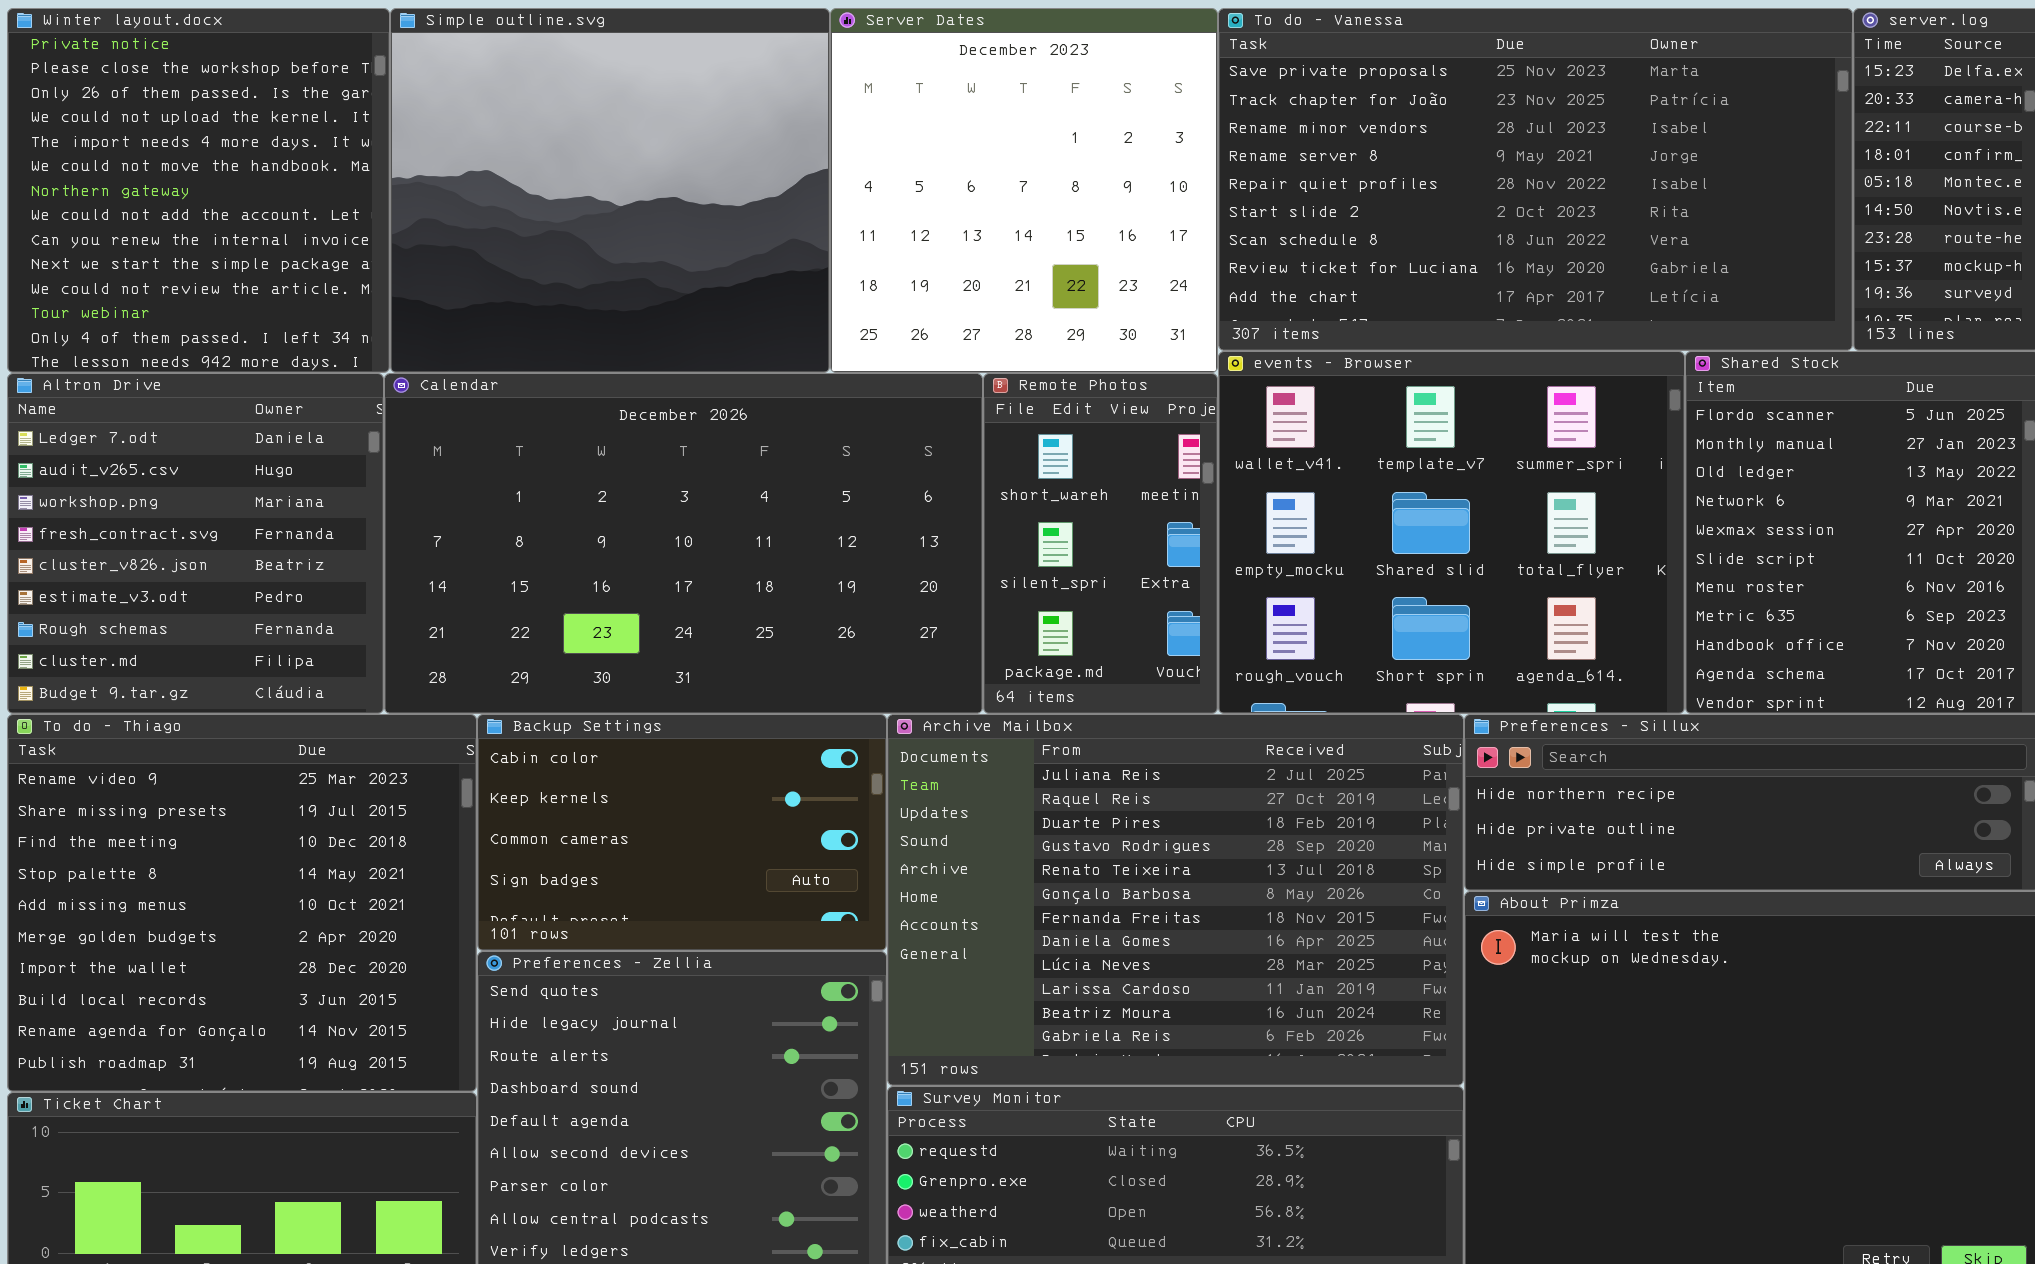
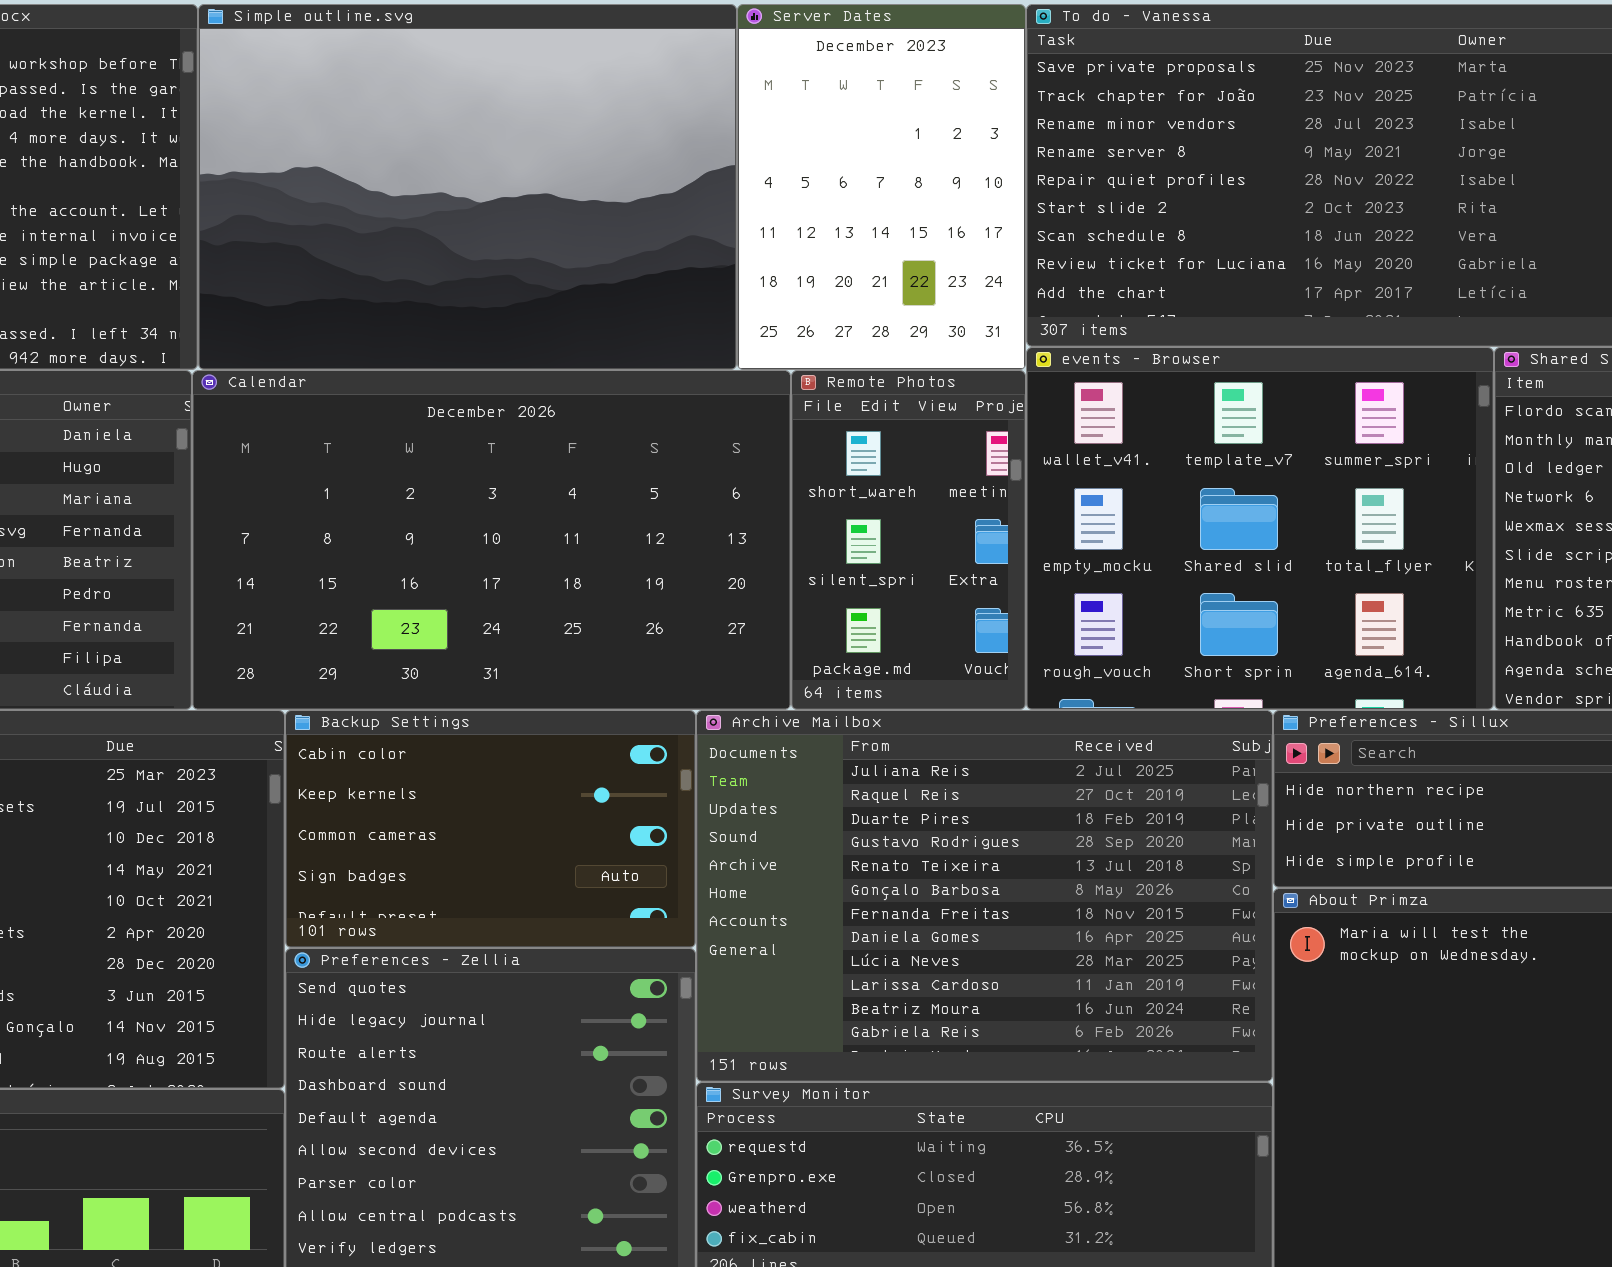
Simple outline.svg: [390,8,830,373] -> [198,4,737,370], resized
Server Dates: [830,8,1218,373] -> [737,4,1026,370], resized

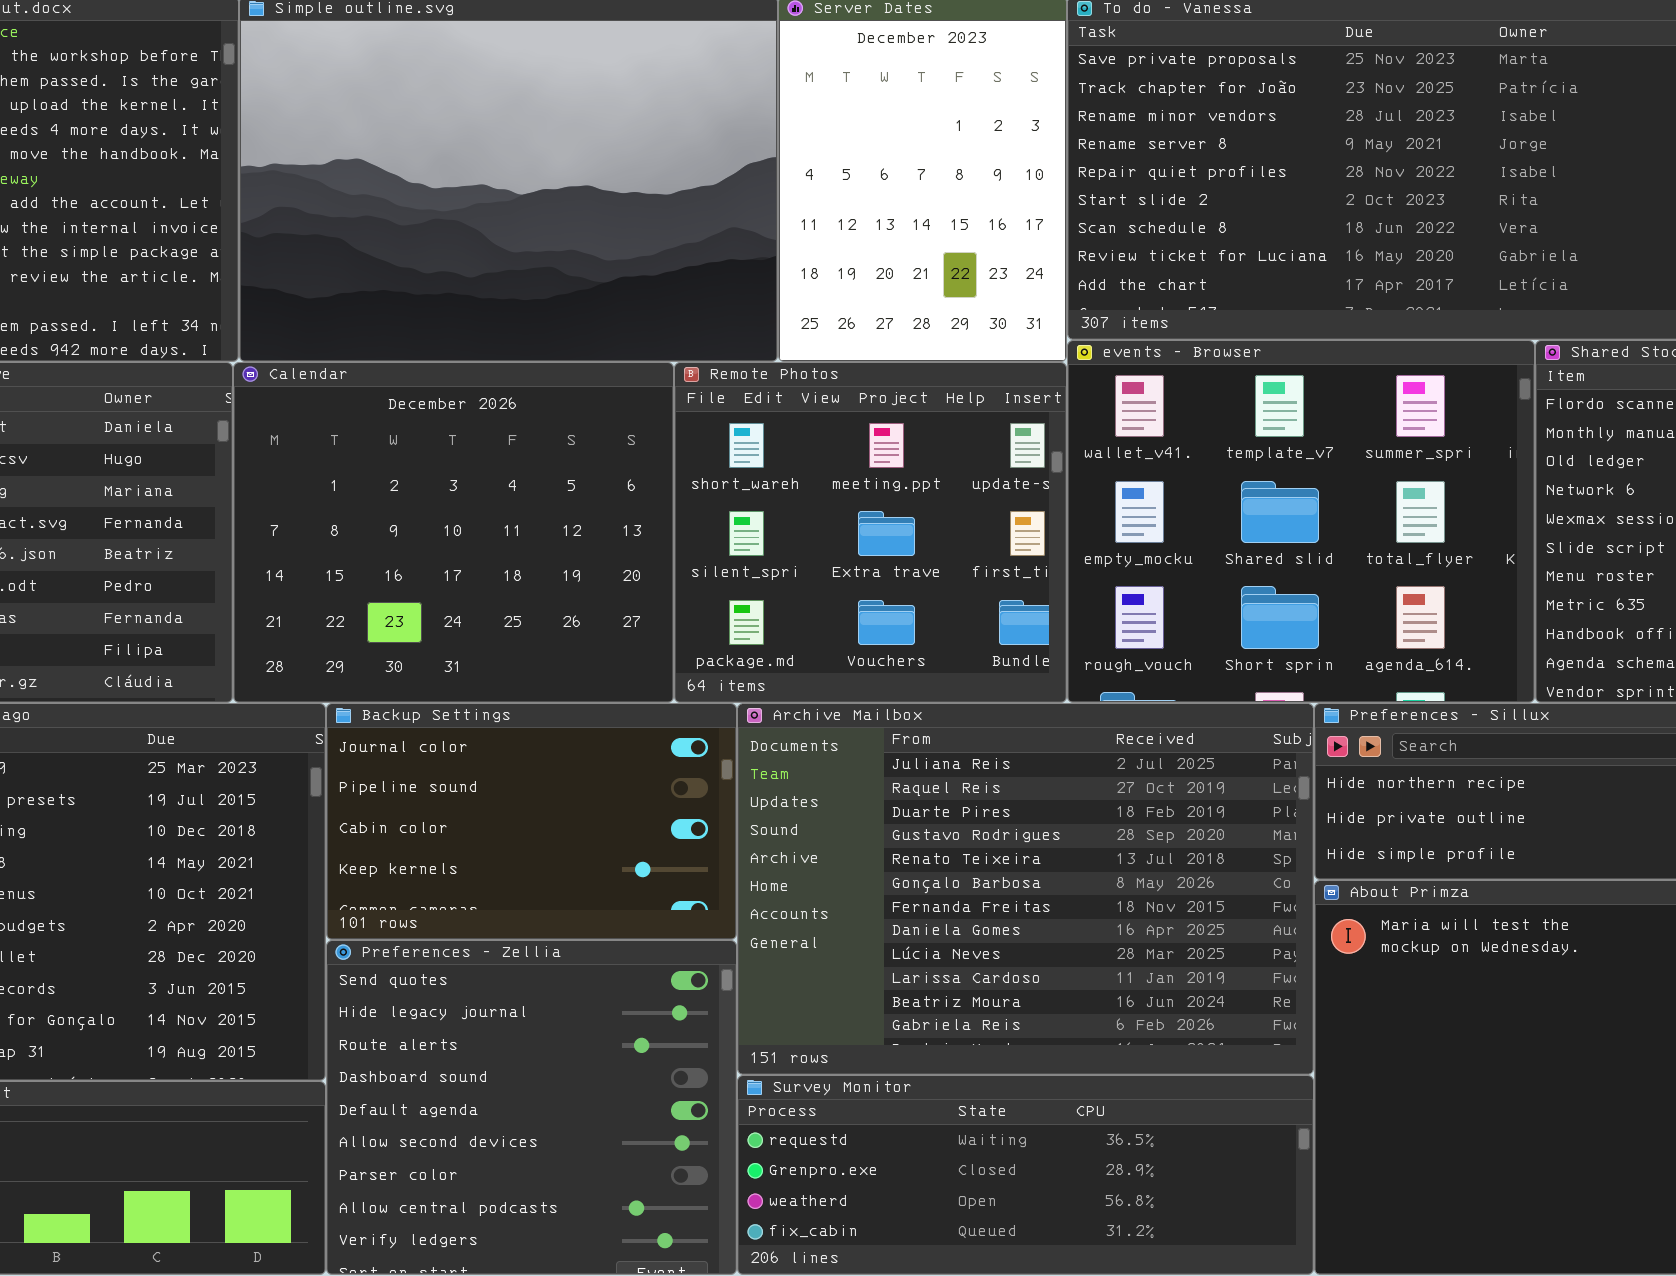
Calendar: [192,370,791,710] -> [233,362,674,703], resized
Remote Photos: [791,370,1026,710] -> [674,362,1067,703], resized
Backup Settings: [285,710,696,948] -> [326,703,737,940], scrolled up 2 rows

